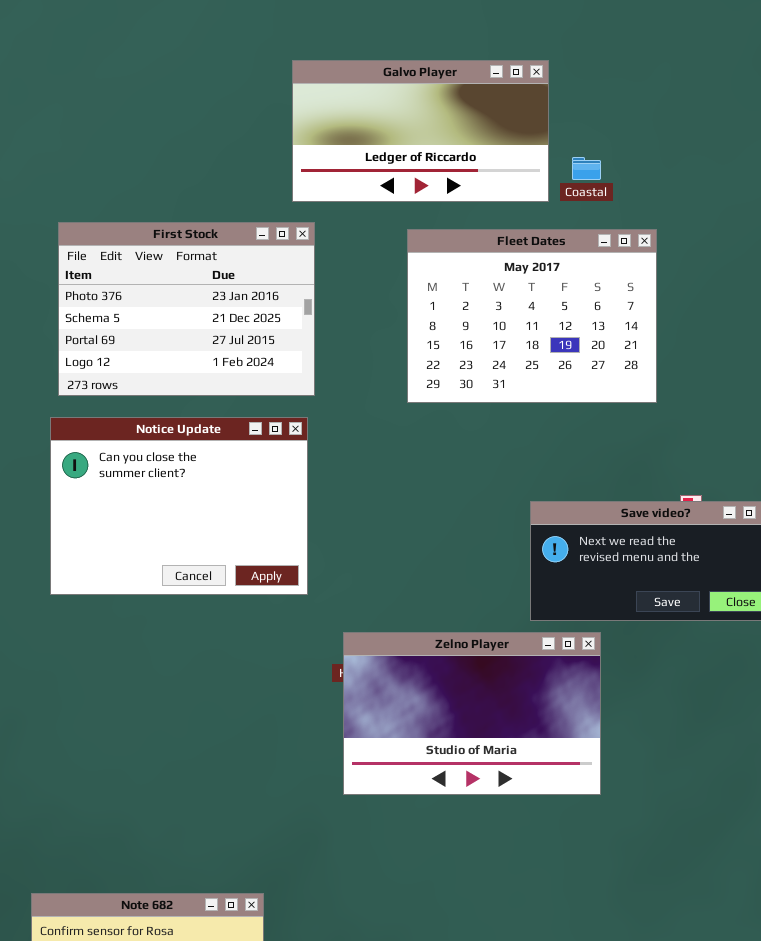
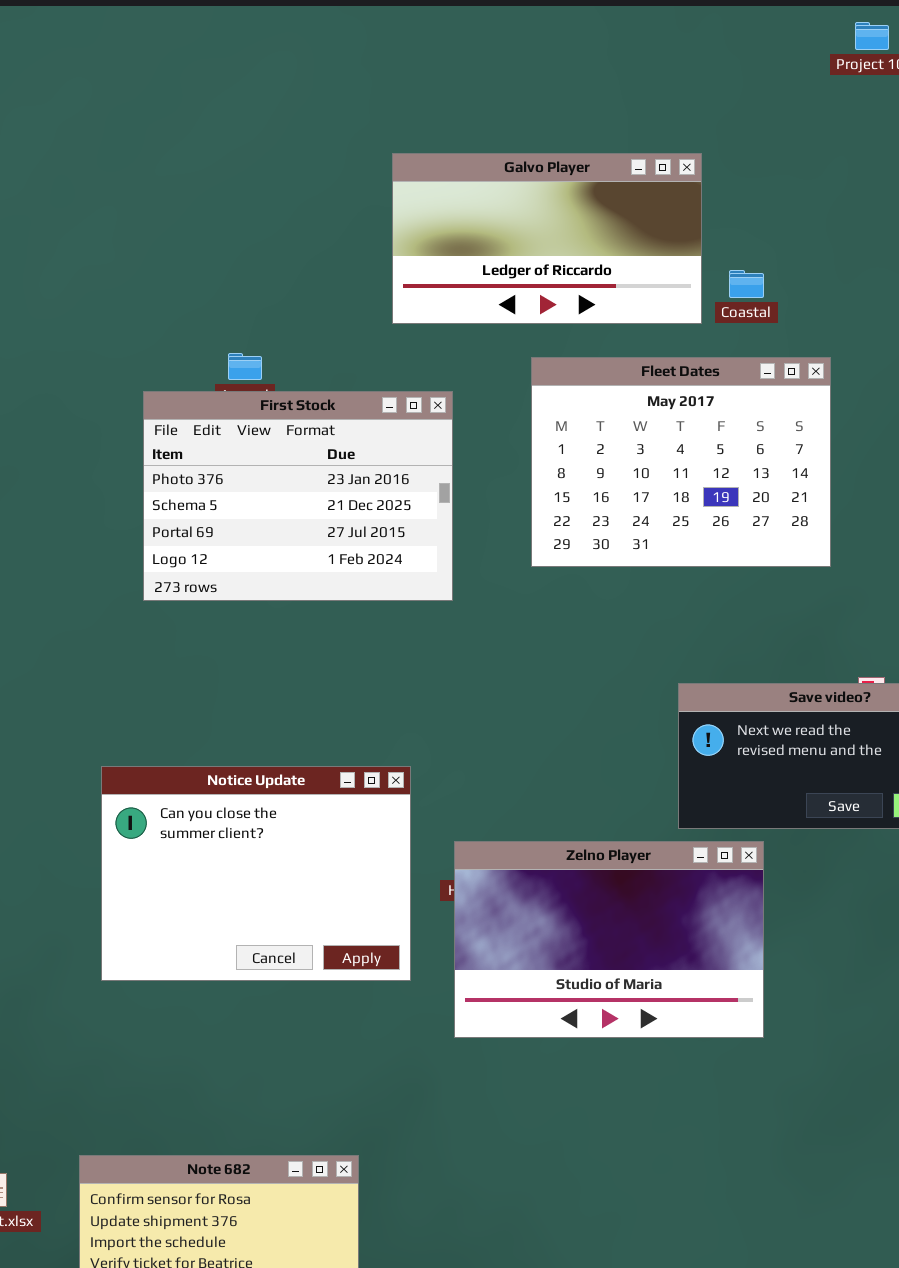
First Stock: [58,222,315,396] -> [143,391,453,601], moved
Notice Update: [50,417,308,595] -> [101,766,411,981], moved

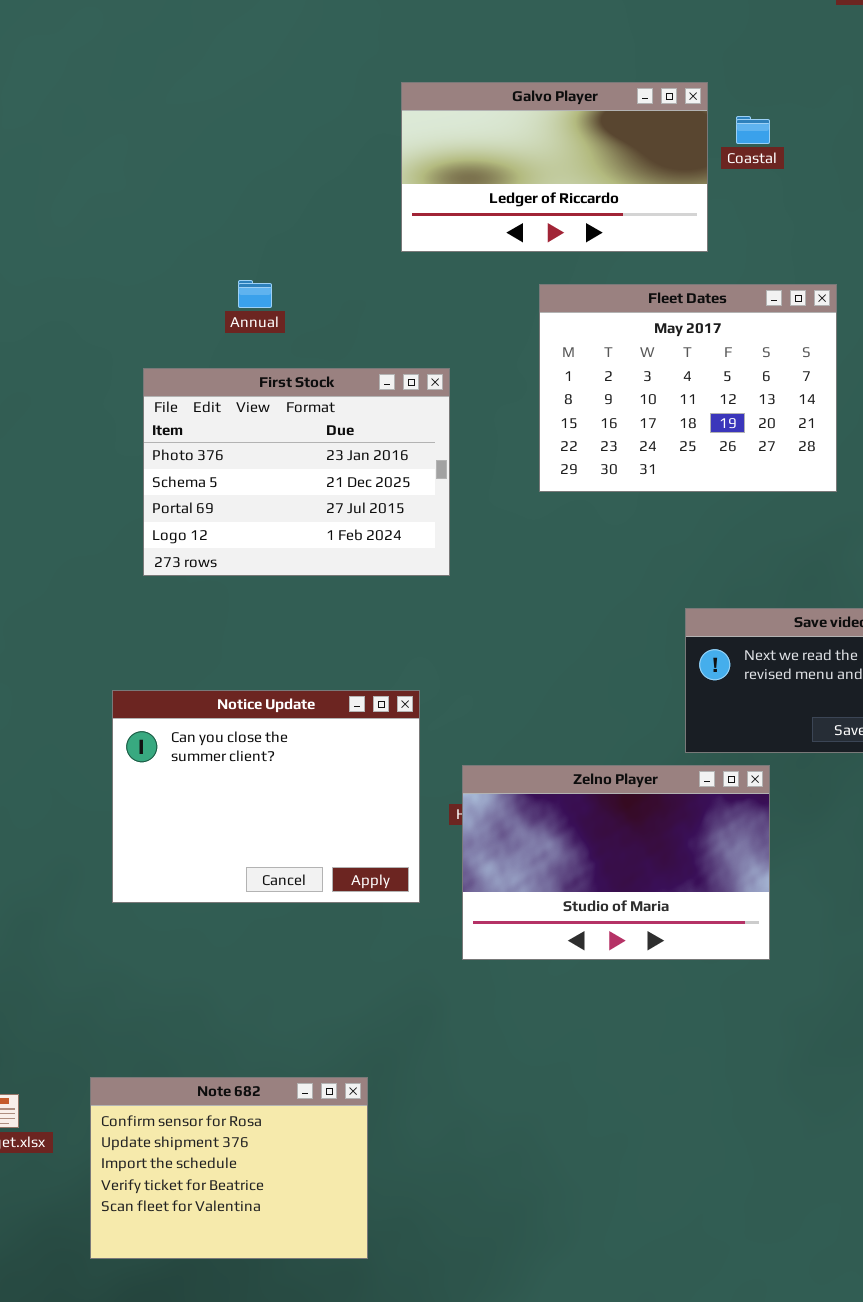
Coastal: [729,270,764,298] -> [736,116,770,144], moved
First Stock: [143,391,453,601] -> [143,368,450,576], moved

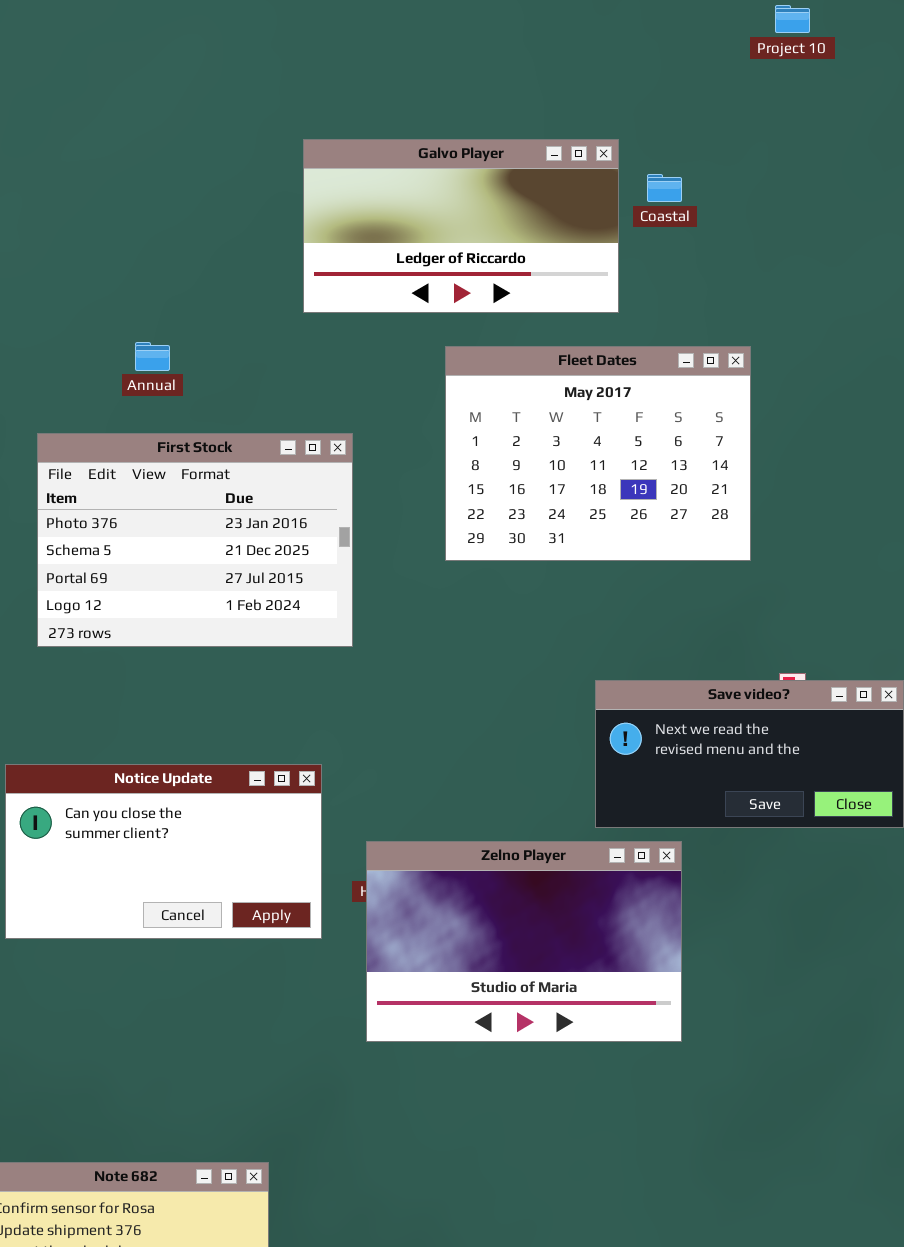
Notice Update: [112,690,420,903] -> [5,764,322,939], resized

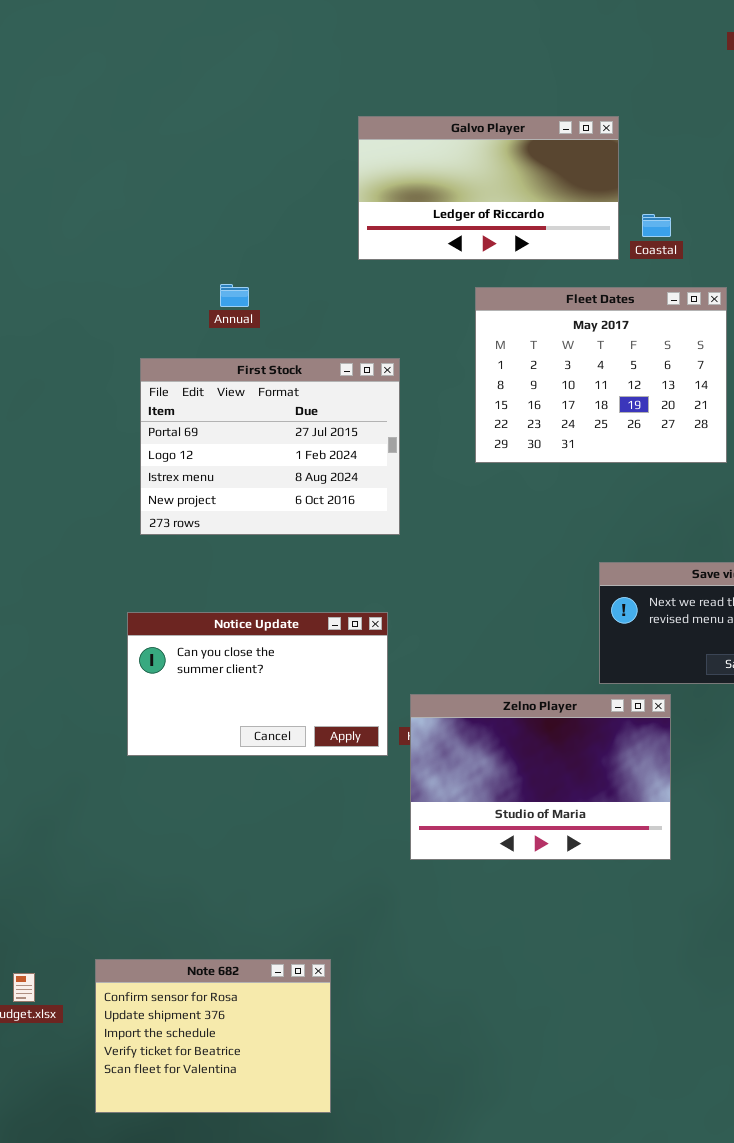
Coastal: [647,174,682,202] -> [642,214,671,237], moved
First Stock: [37,433,353,647] -> [140,358,400,535], scrolled down 2 rows
Notice Update: [5,764,322,939] -> [127,612,388,756], moved

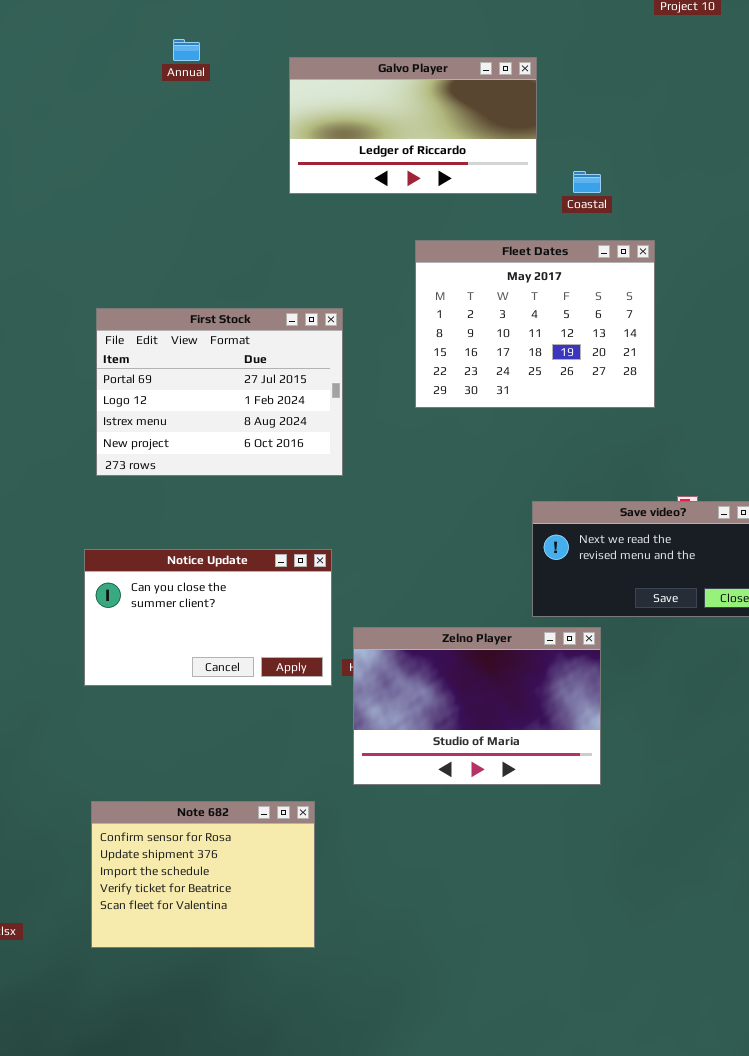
Galvo Player: [358,116,619,260] -> [289,57,537,194], moved
Annual: [220,284,249,307] -> [173,39,200,61], moved
Note 682: [95,959,331,1113] -> [91,801,315,948], moved

